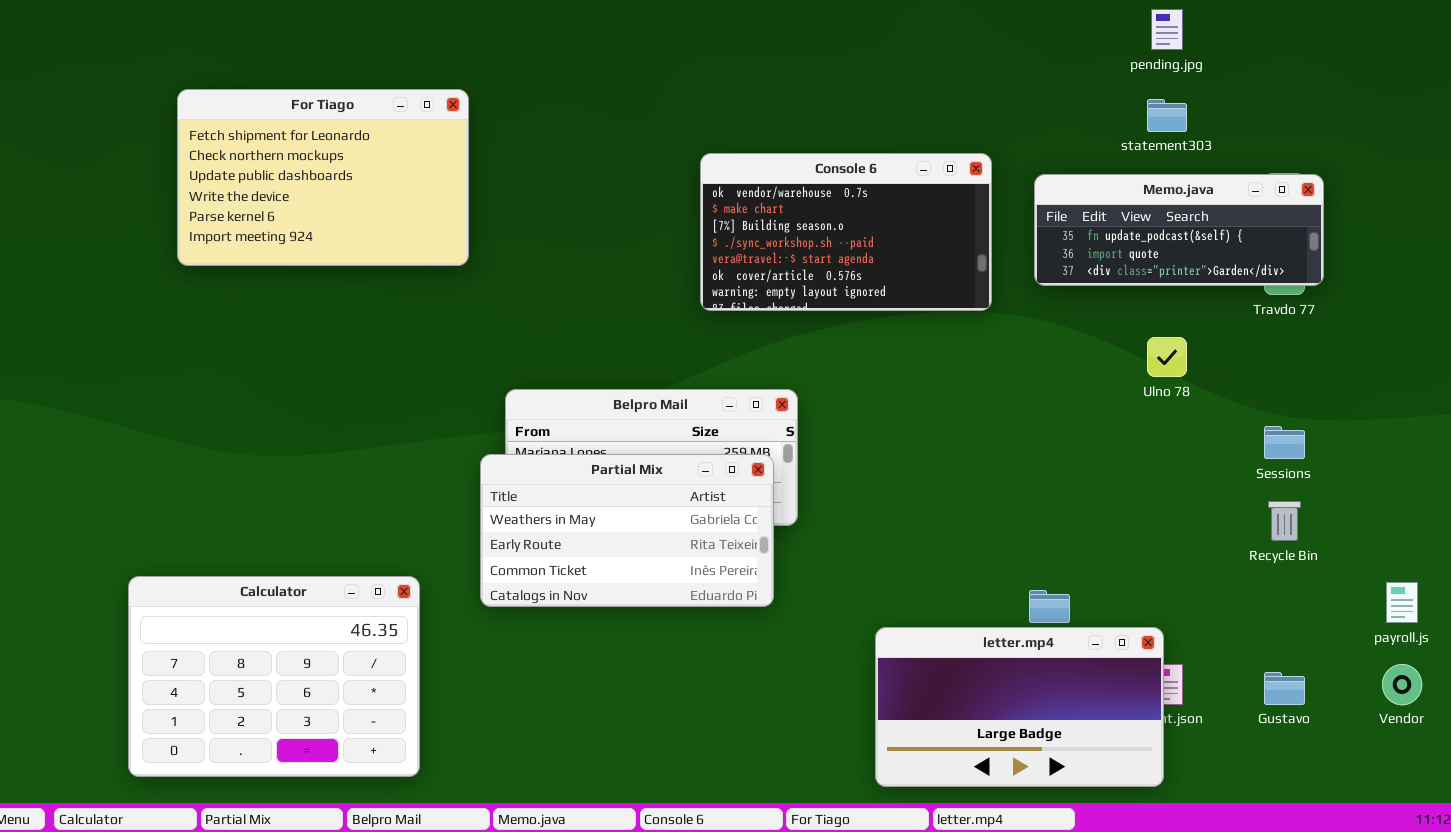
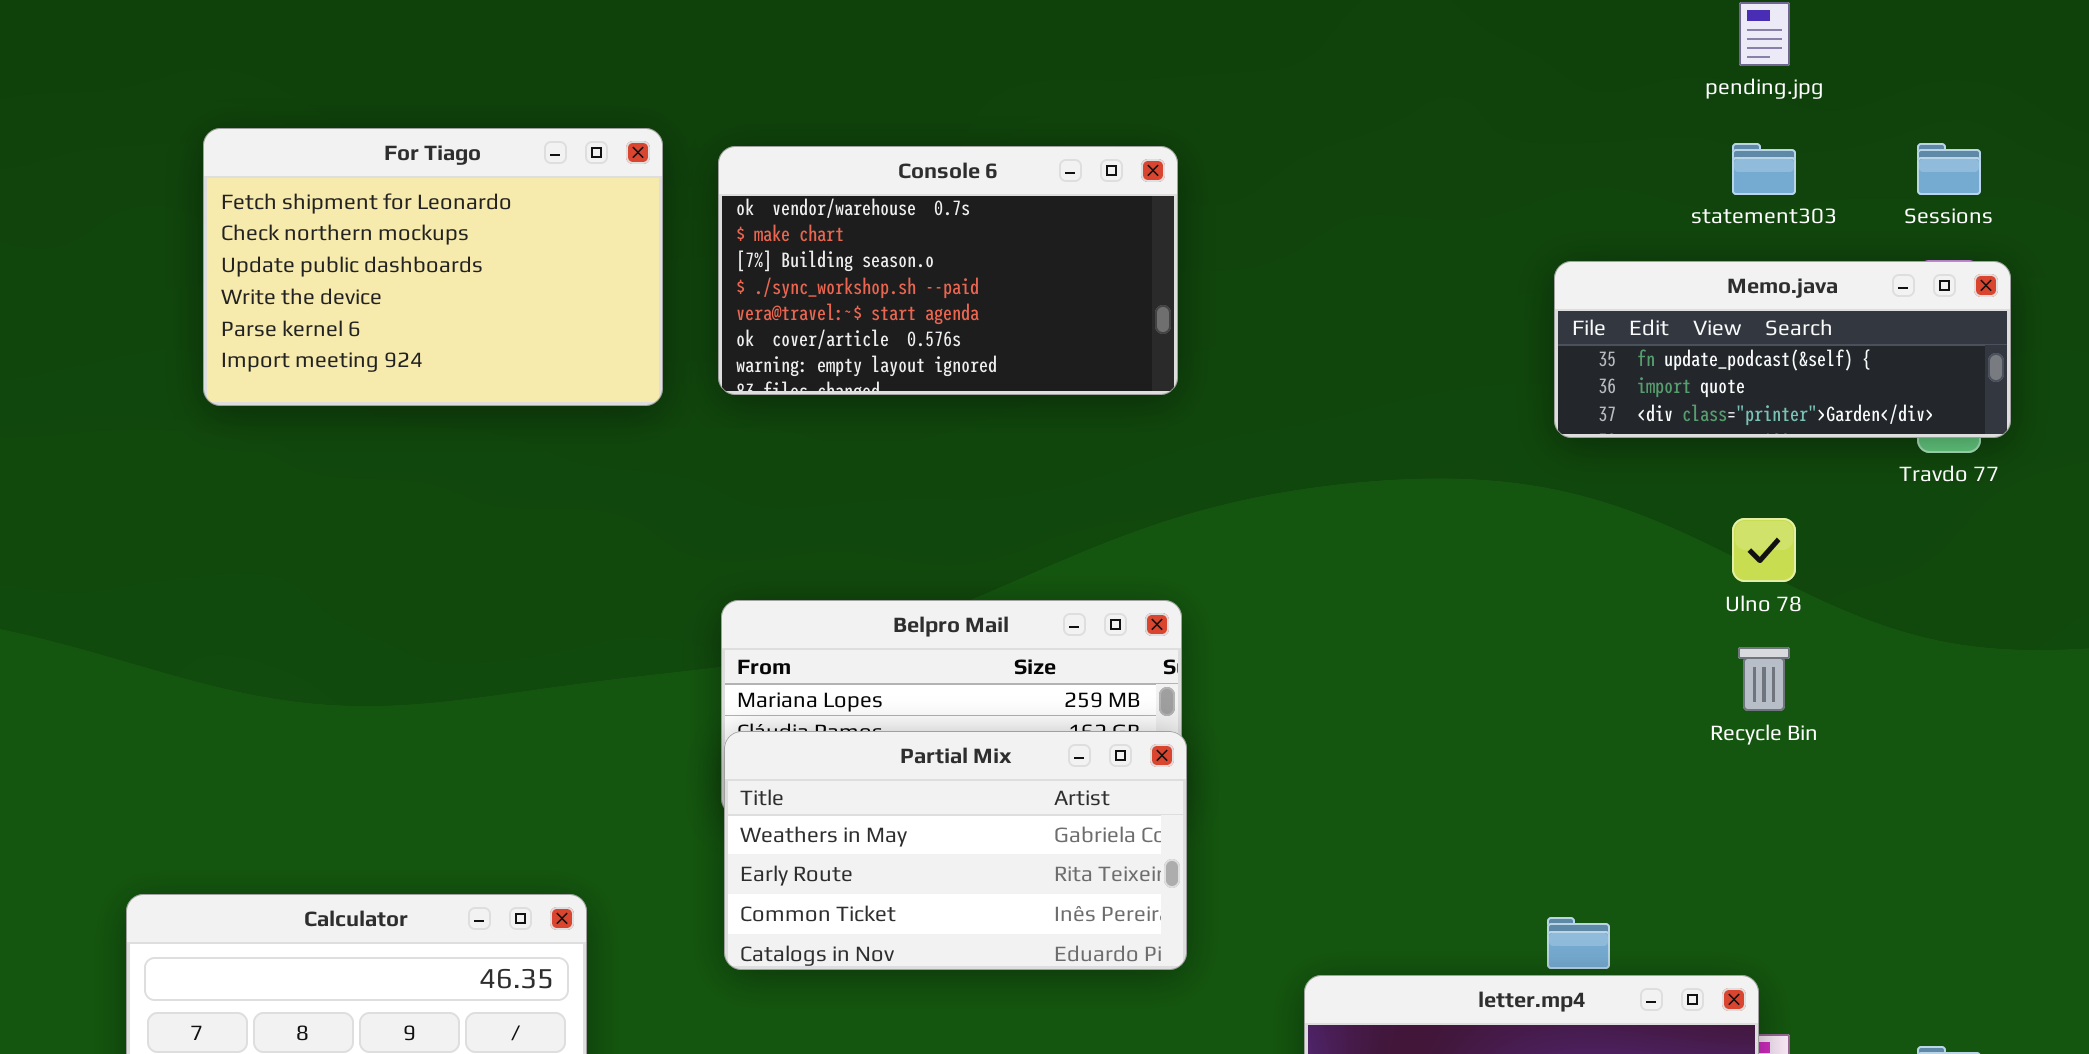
Console 6: [700,153,992,311] -> [718,146,1178,395], moved
Sessions: [1264,426,1305,459] -> [1917,143,1981,195], moved
Partial Mix: [480,454,774,607] -> [724,731,1187,970], moved
Recycle Bin: [1268,501,1301,541] -> [1738,647,1790,711], moved

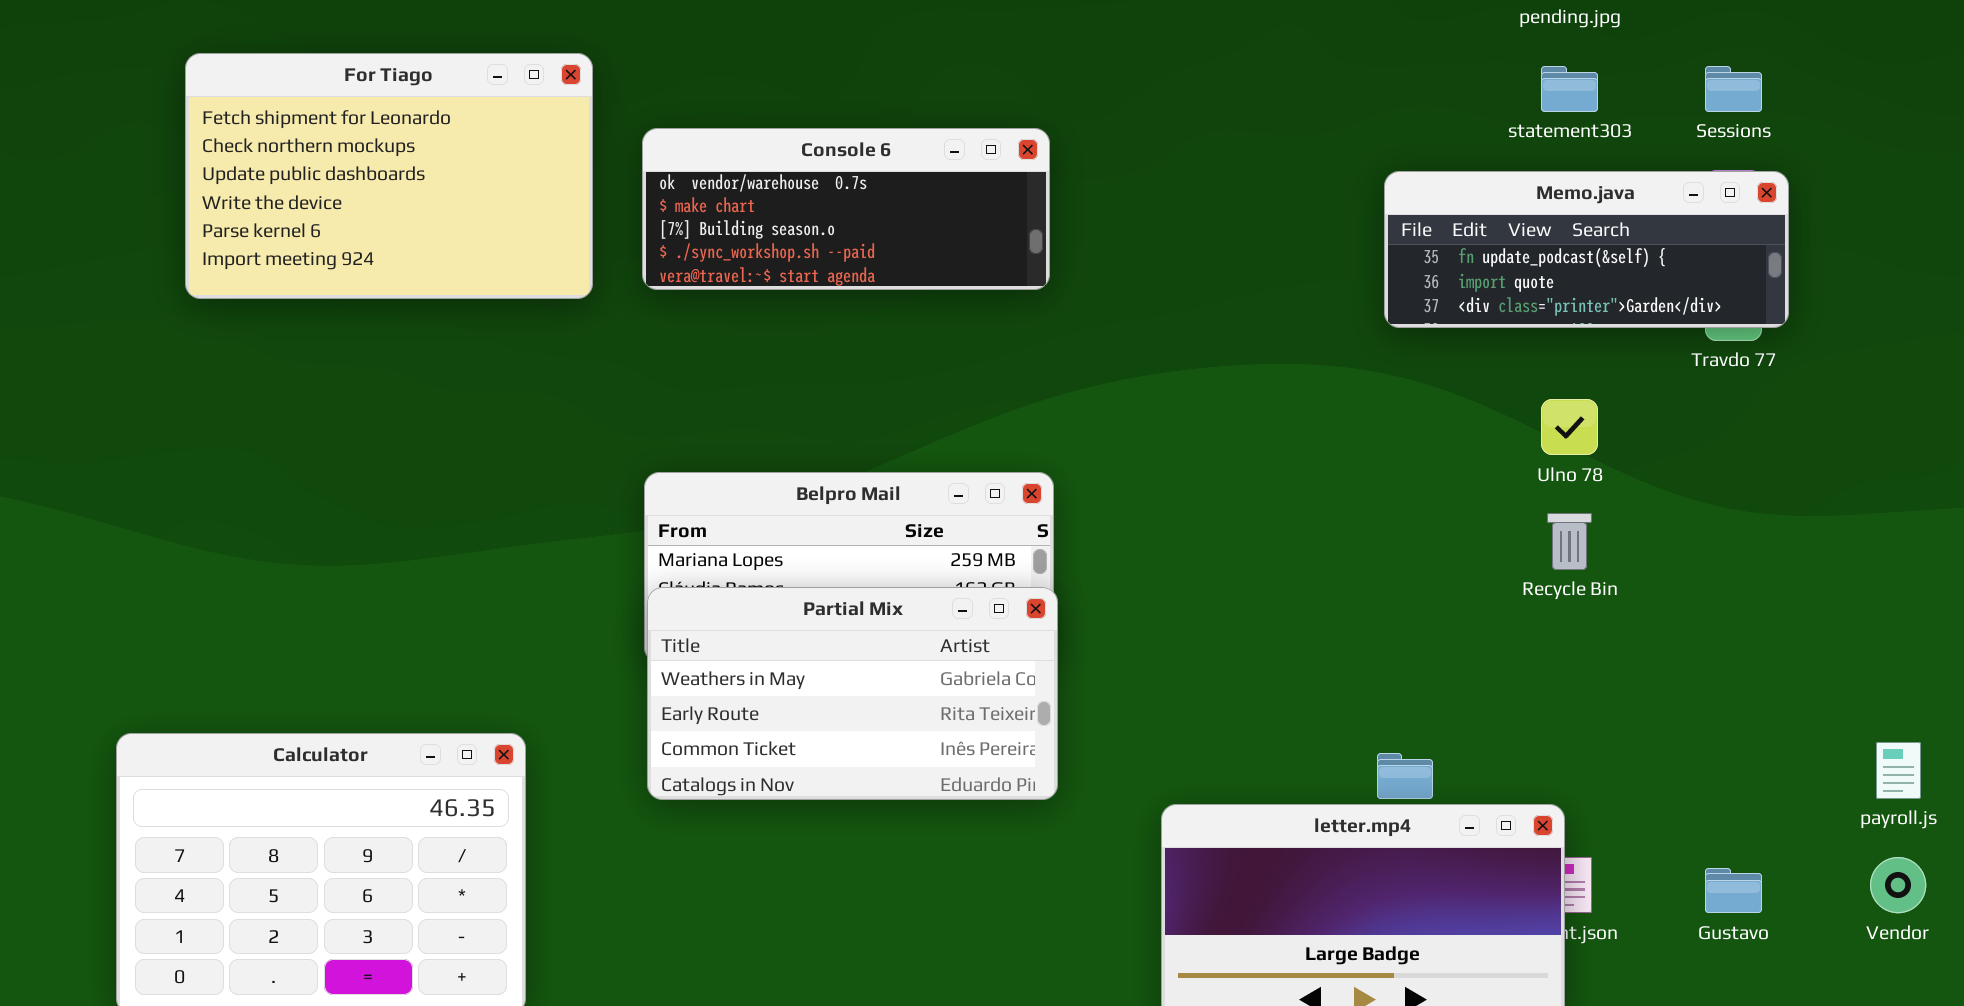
Console 6: [718,146,1178,395] -> [642,128,1050,290], resized

